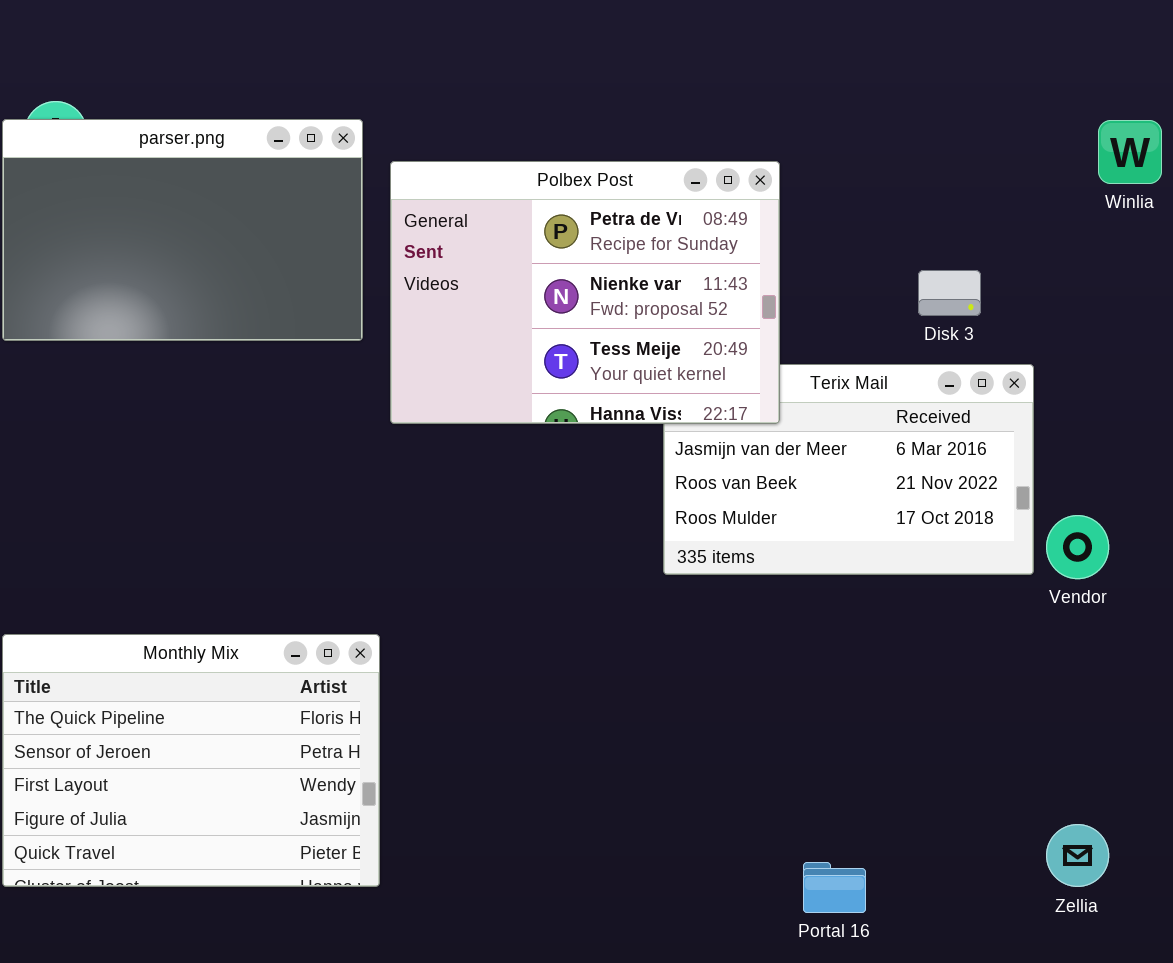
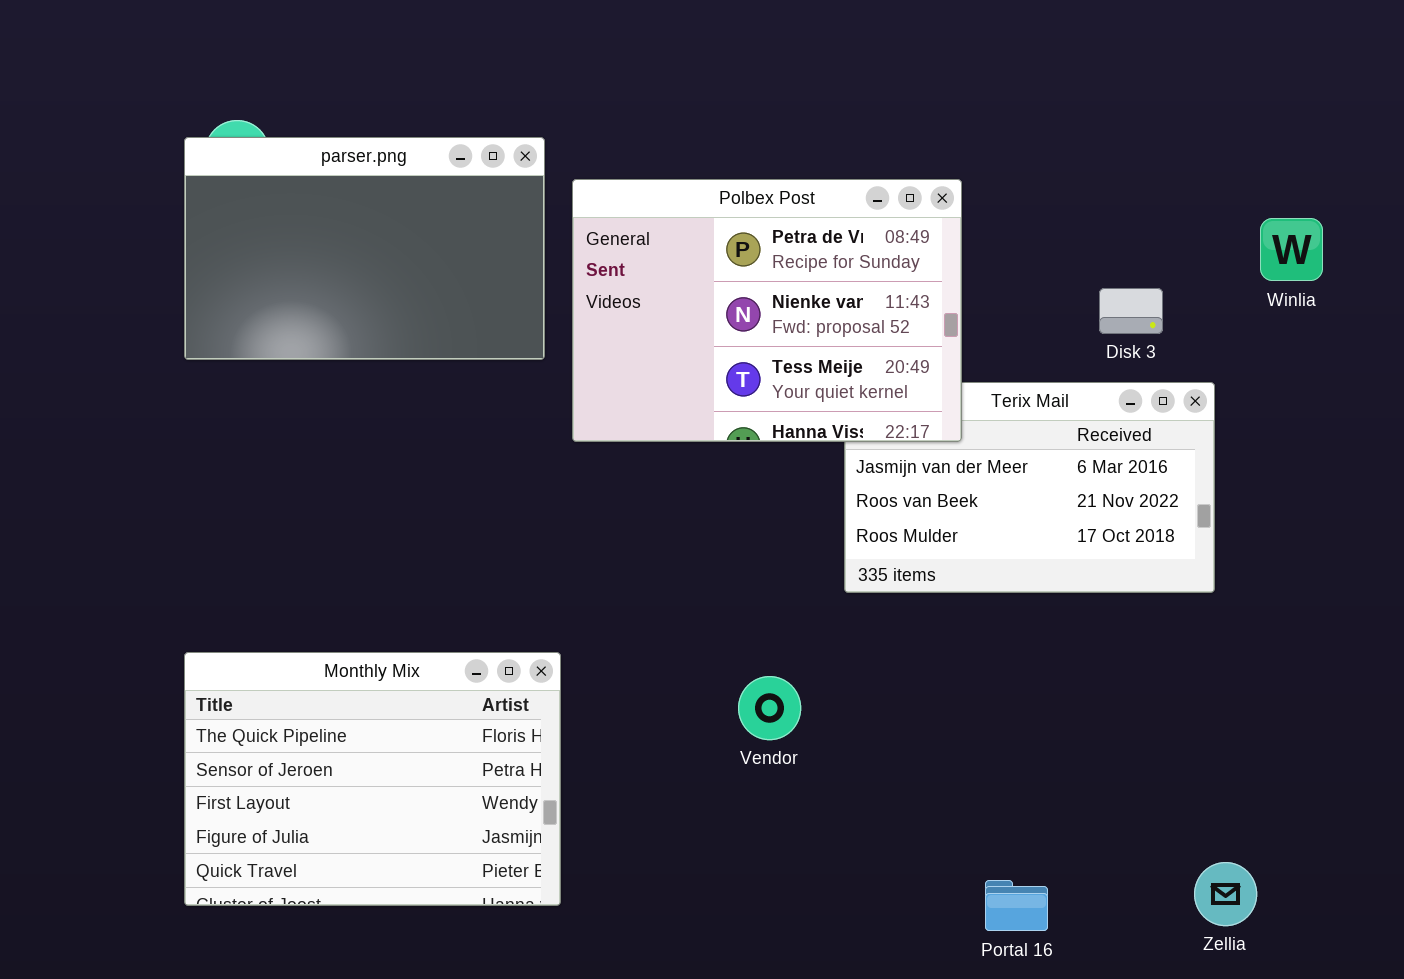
Winlia: [1098,120,1162,184] -> [1260,218,1323,281], moved
Vendor: [1046,515,1109,579] -> [738,676,801,740], moved
Zellia: [1046,824,1109,887] -> [1194,862,1257,926], moved

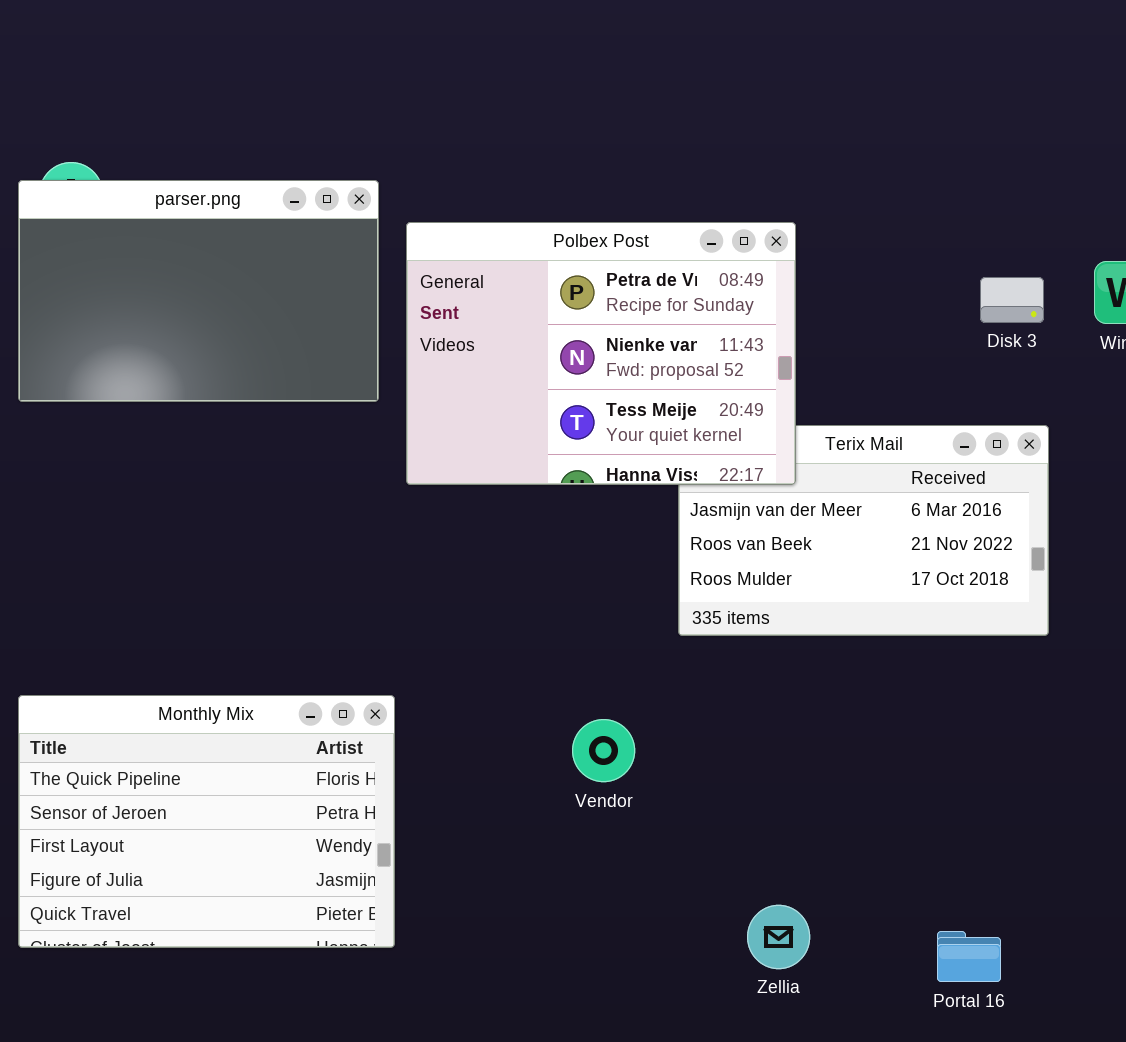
Disk 3: [1099,288,1163,334] -> [980,277,1044,323], moved
Zellia: [1194,862,1257,926] -> [747,905,810,969], moved
Portal 16: [985,880,1048,931] -> [937,931,1001,982], moved

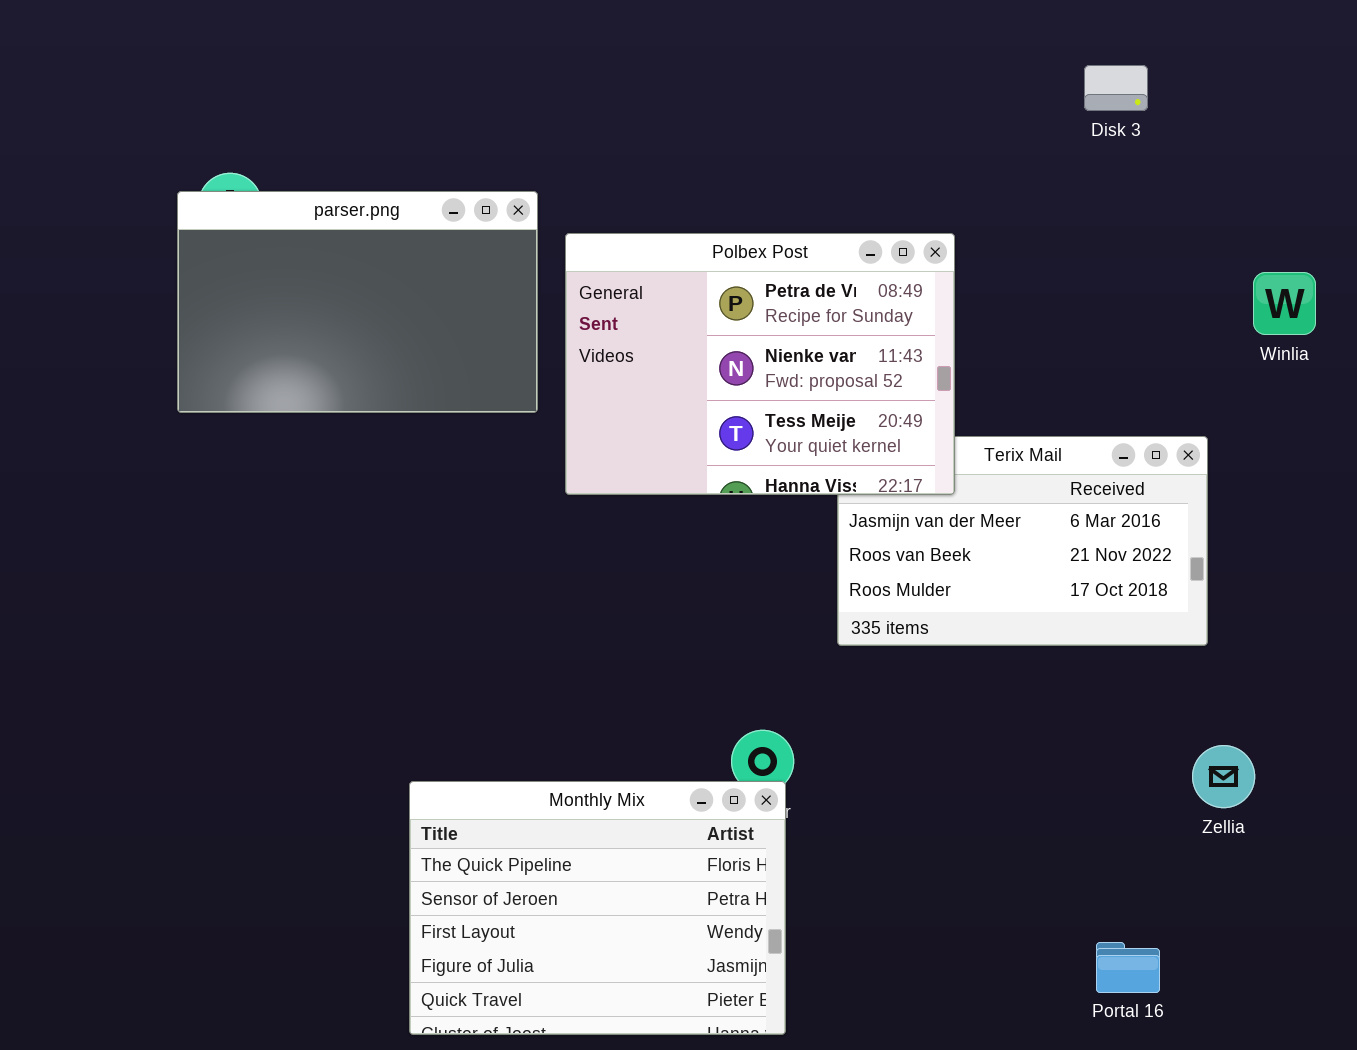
Disk 3: [980,277,1044,323] -> [1084,65,1148,111], moved
Monthly Mix: [18,695,395,948] -> [409,781,786,1035], moved
Zellia: [747,905,810,969] -> [1192,745,1255,808], moved

